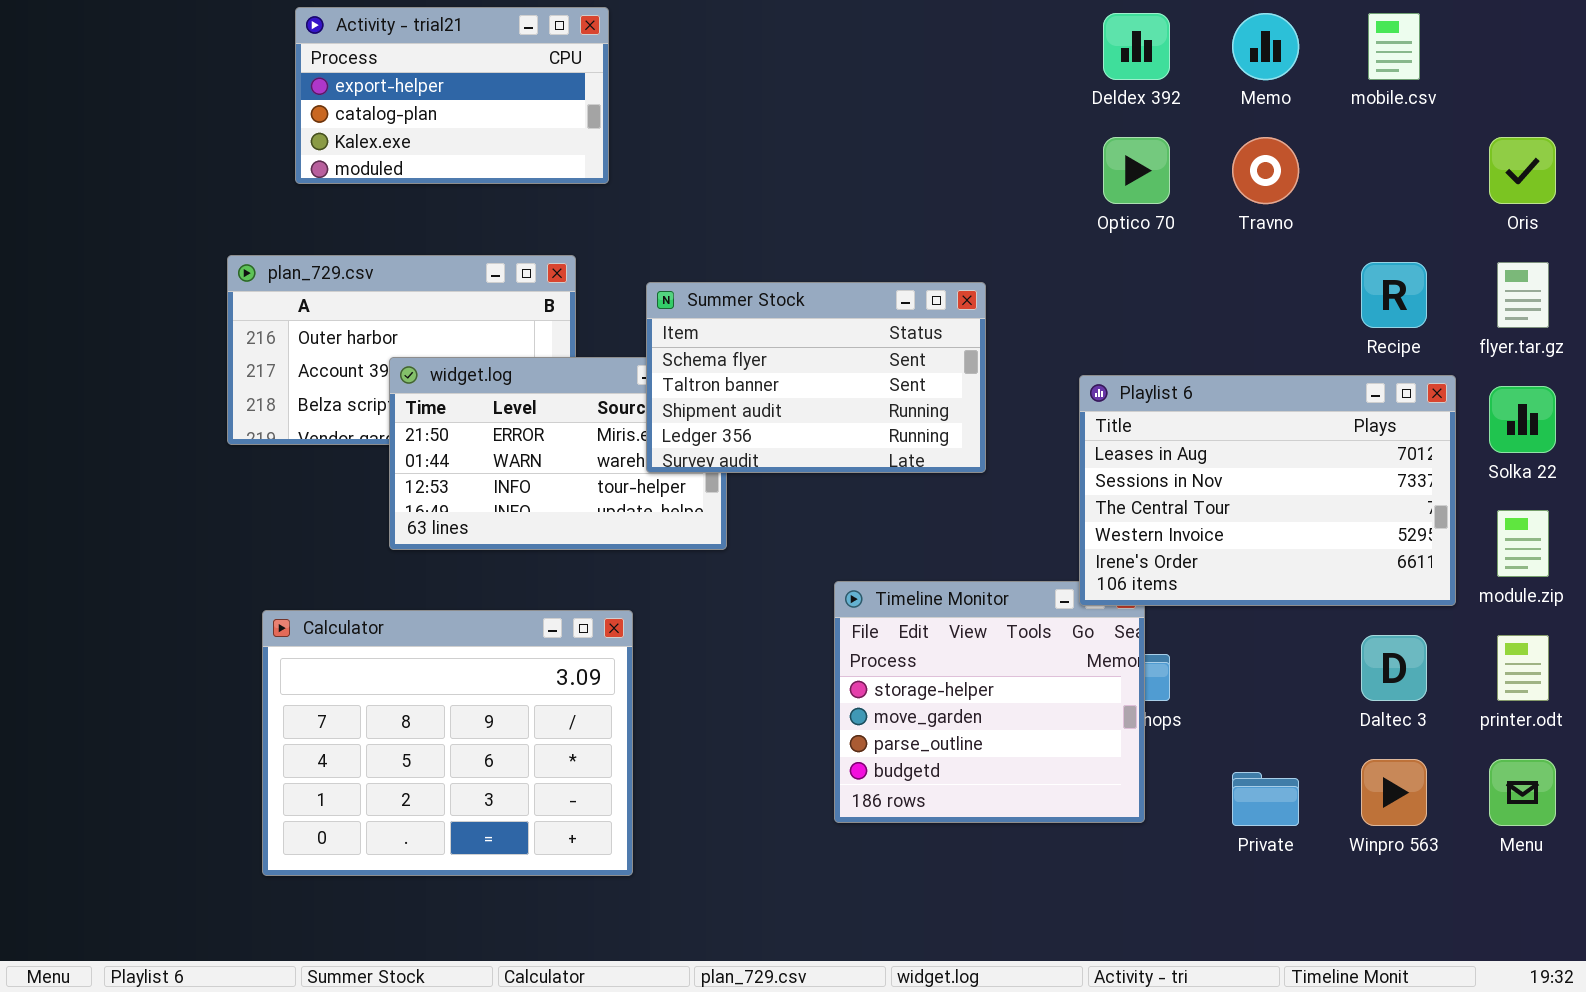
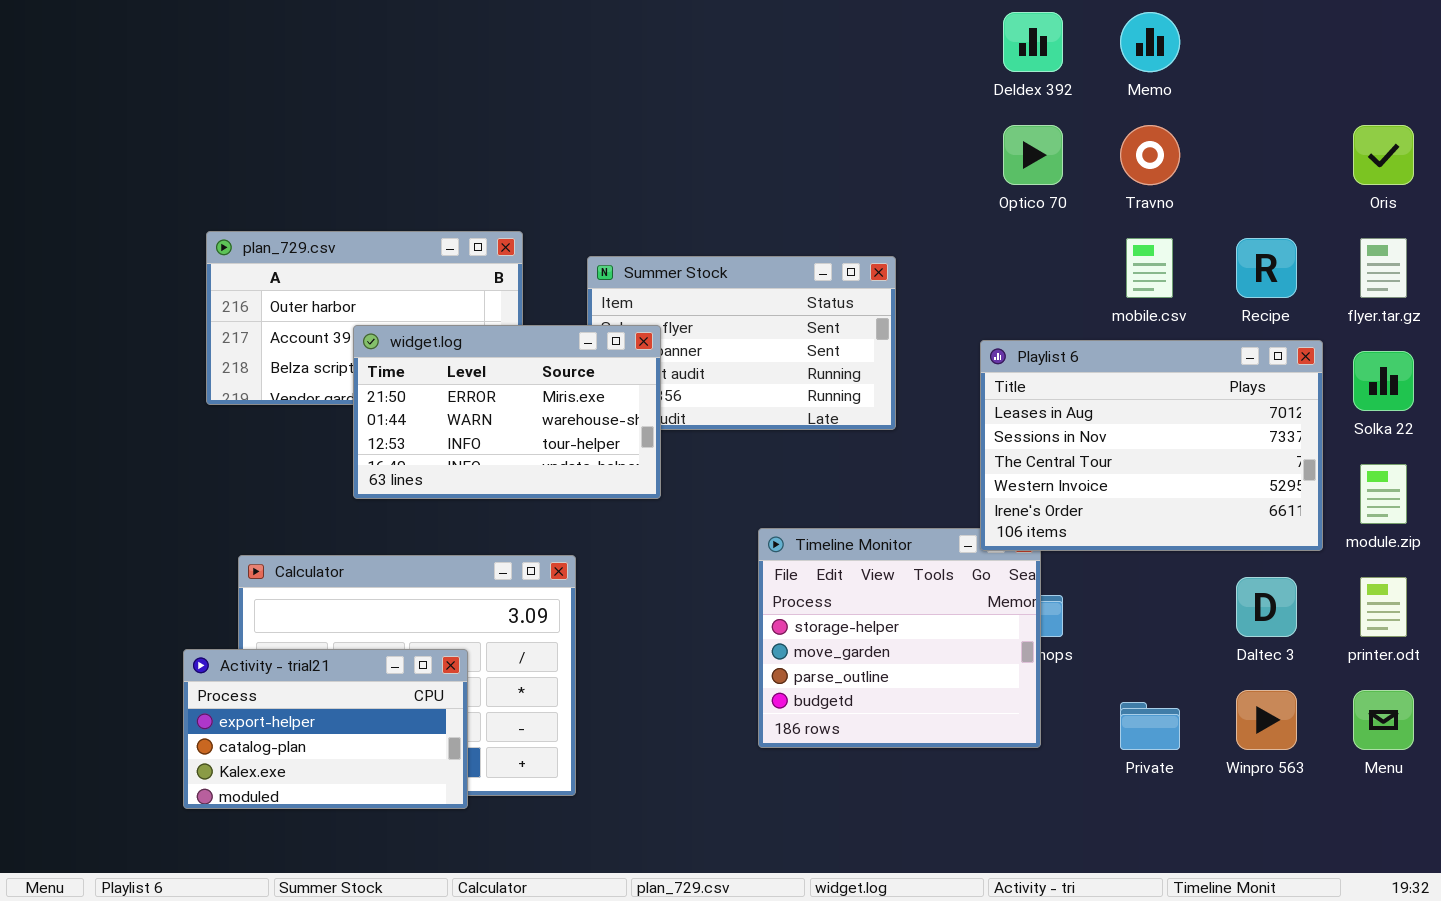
Activity - trial21: [295,7,609,184] -> [183,649,468,809], moved
mobile.csv: [1368,13,1420,80] -> [1126,238,1173,298], moved
widget.log: [389,357,727,550] -> [353,325,661,499], raised

